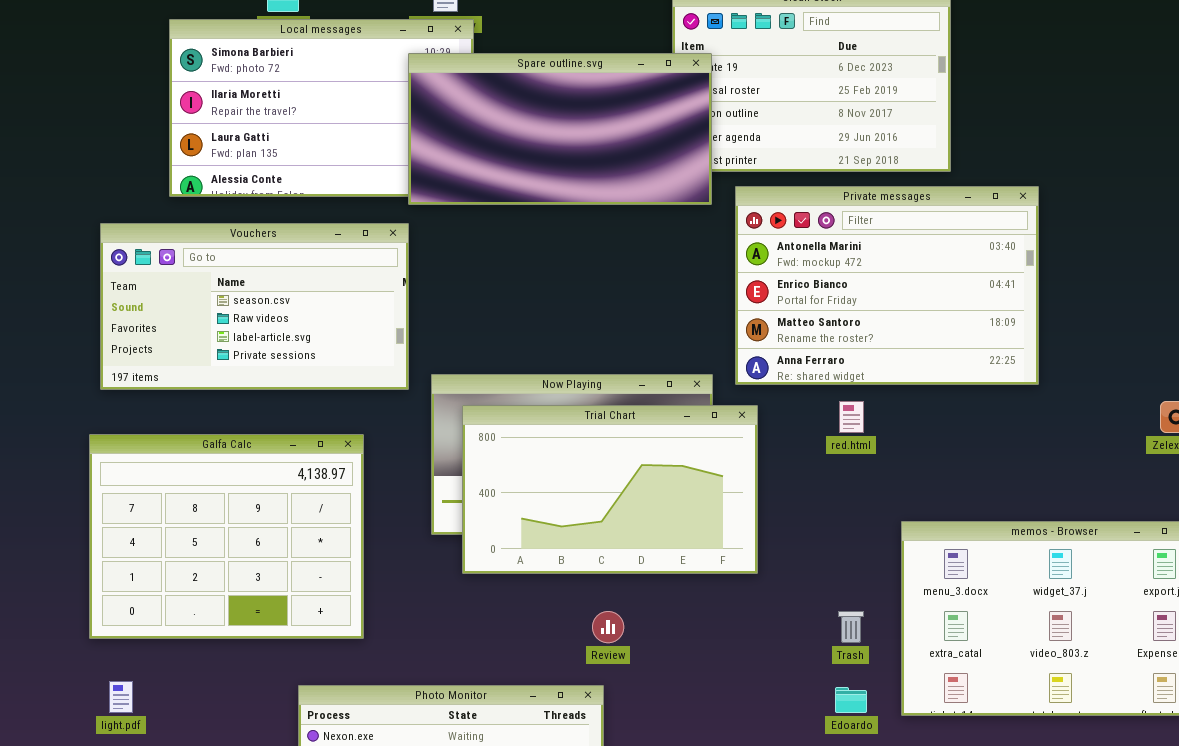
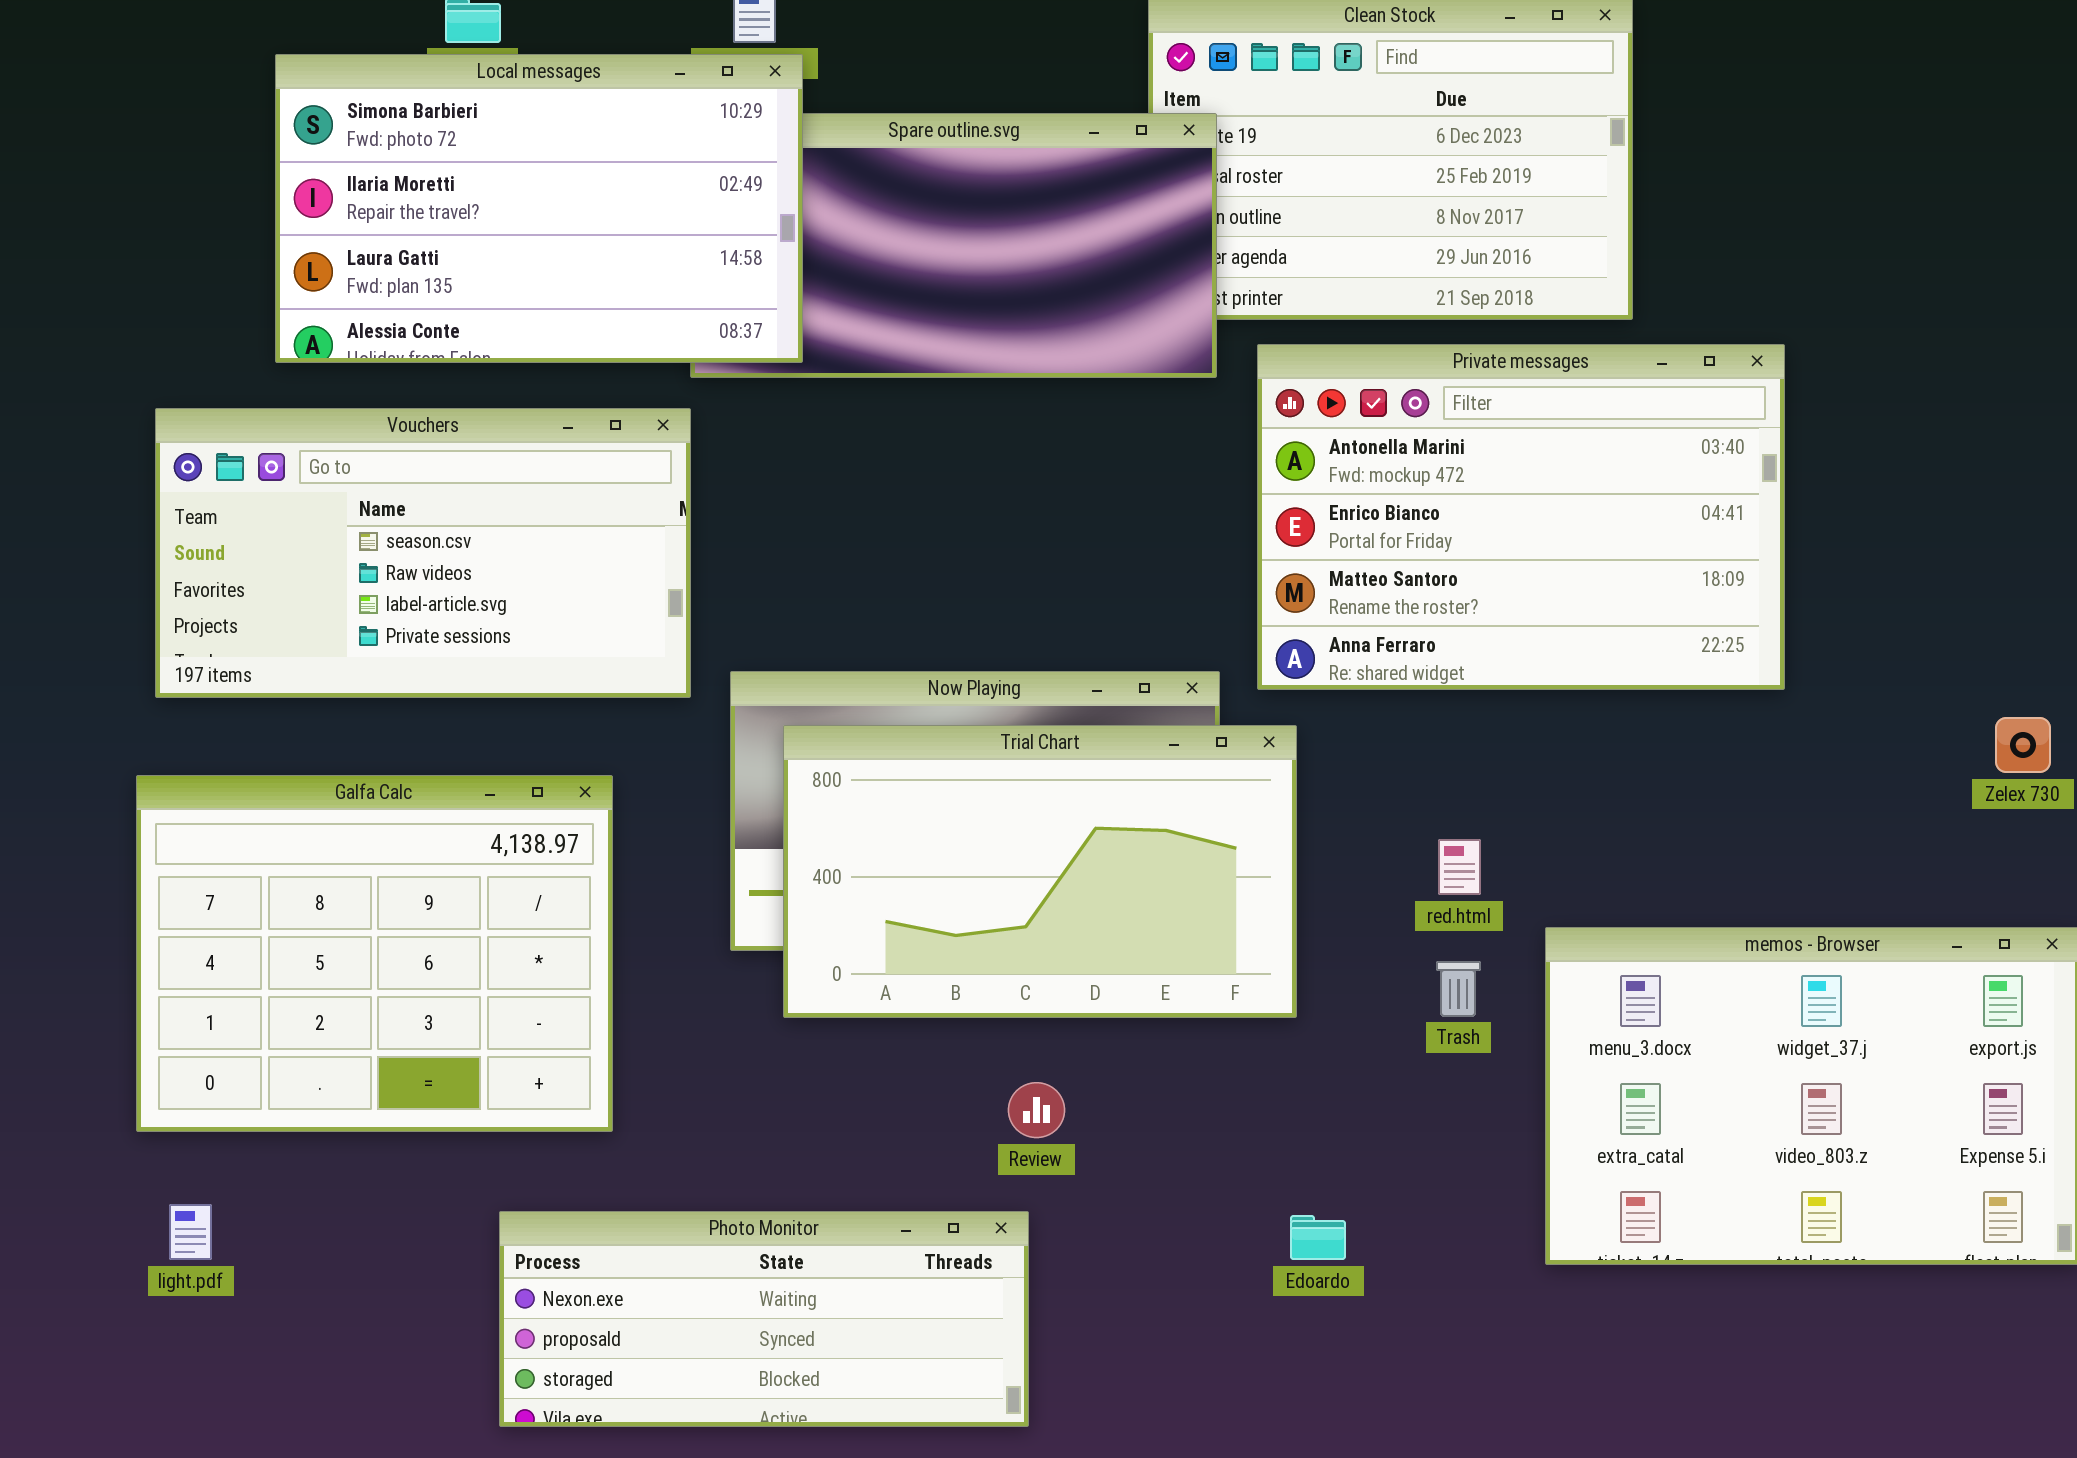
Local messages: [169,19,474,197] -> [275,54,803,363], raised
red.html: [839,401,864,433] -> [1438,839,1481,895], moved
Trash: [838,611,864,643] -> [1436,961,1481,1017], moved
Edoardo: [835,687,867,713] -> [1290,1215,1346,1260], moved

